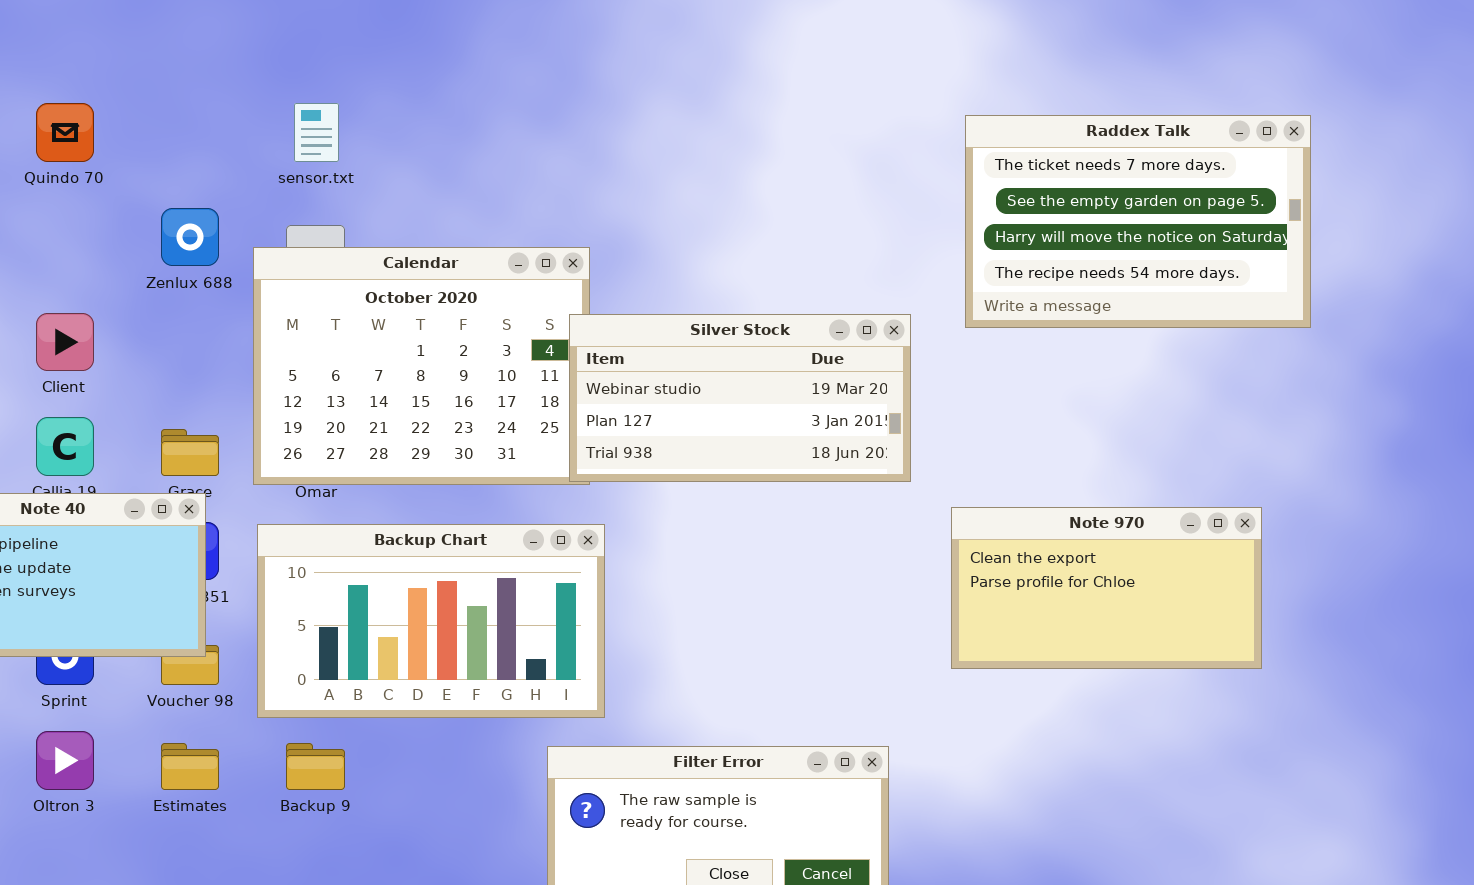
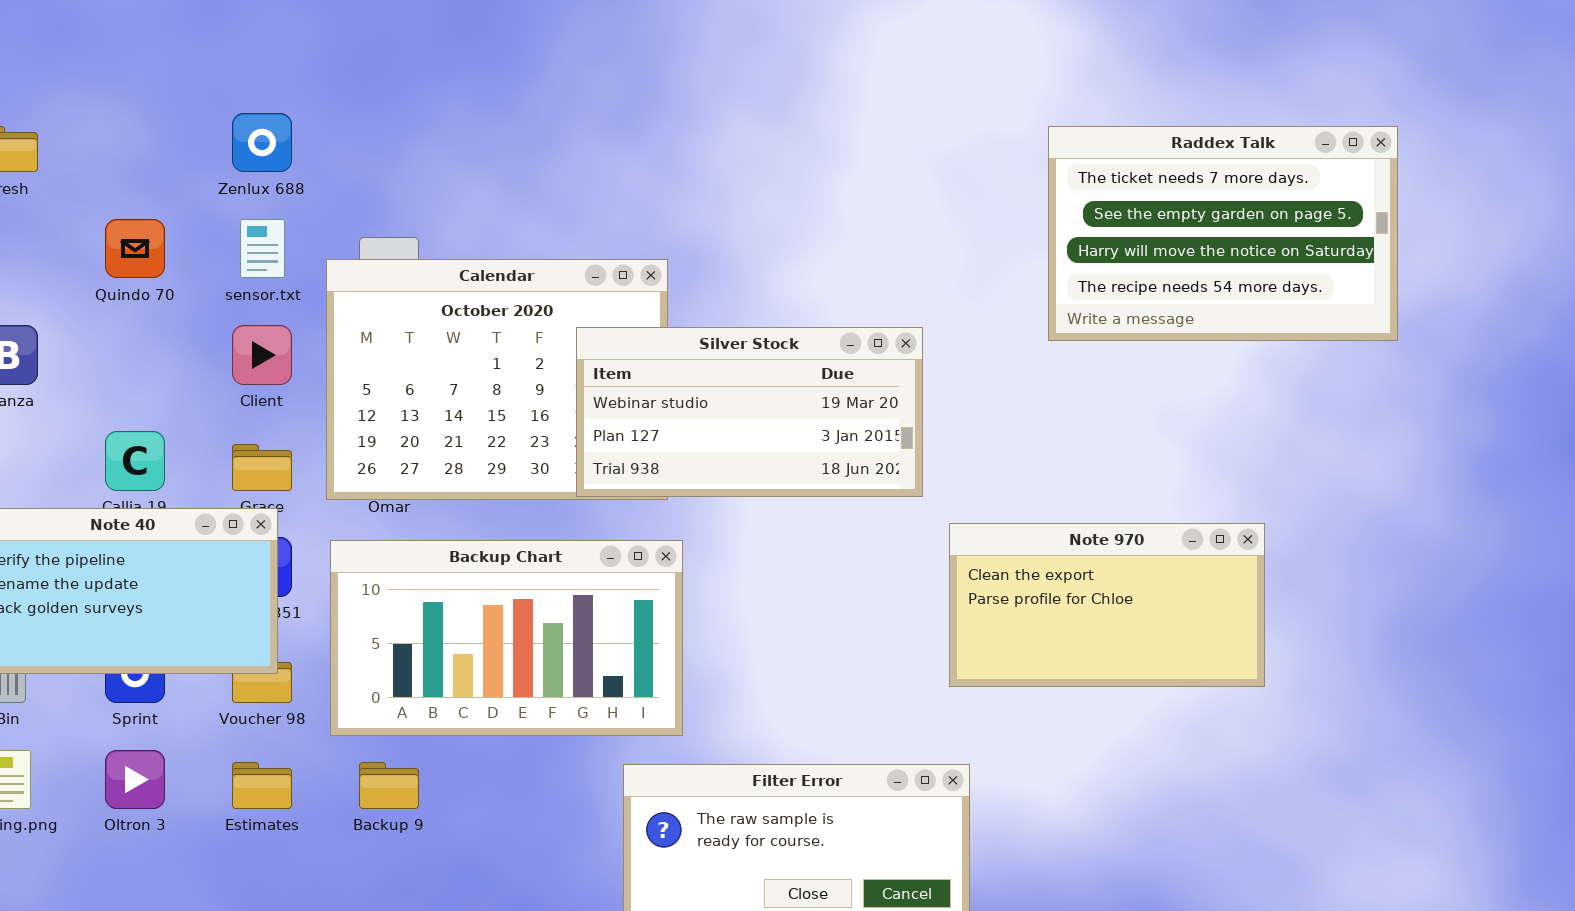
Quindo 70: [36,103,94,162] -> [105,219,165,278], moved
sensor.txt: [294,103,339,162] -> [240,219,285,278], moved
Zenlux 688: [161,208,219,266] -> [232,113,292,172], moved
Client: [36,313,94,371] -> [232,325,292,385], moved
Silver Stock: [569,314,911,482] -> [576,327,923,497], moved
Note 970: [951,507,1262,669] -> [949,523,1265,687], moved

